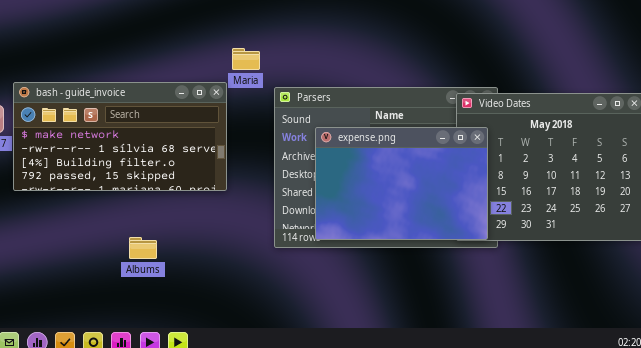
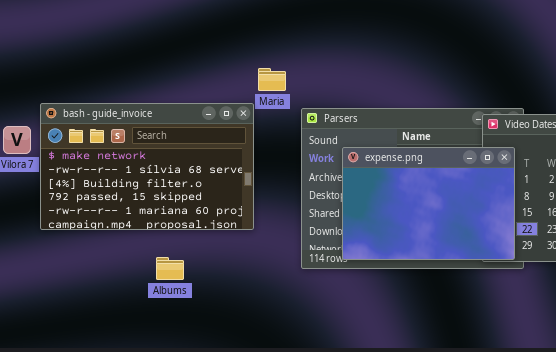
bash - guide_invoice: [13,82,227,191] -> [40,103,254,230], resized

